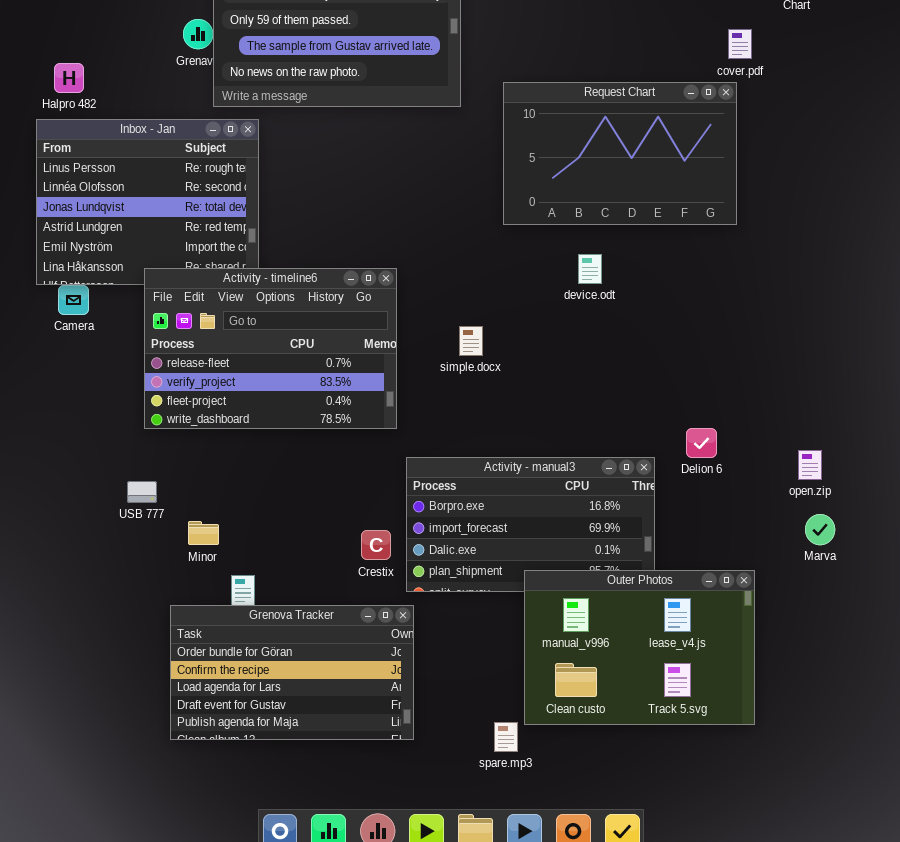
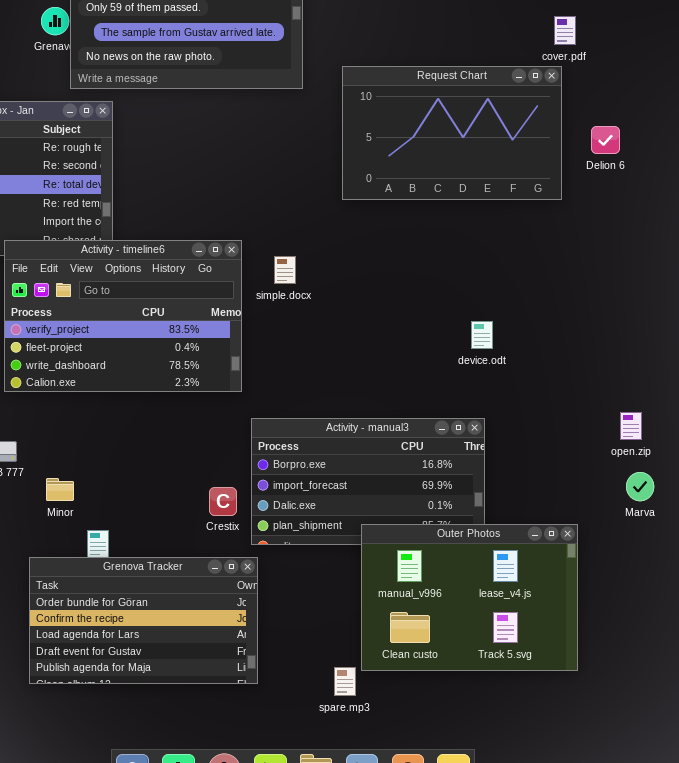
device.odt: [578,254,602,284] -> [471,321,493,349], moved
Activity - timeline6: [144,268,397,429] -> [4,240,242,392], scrolled down 1 row
simple.docx: [459,326,483,356] -> [274,256,296,284], moved
Delion 6: [686,428,717,458] -> [591,126,620,154], moved

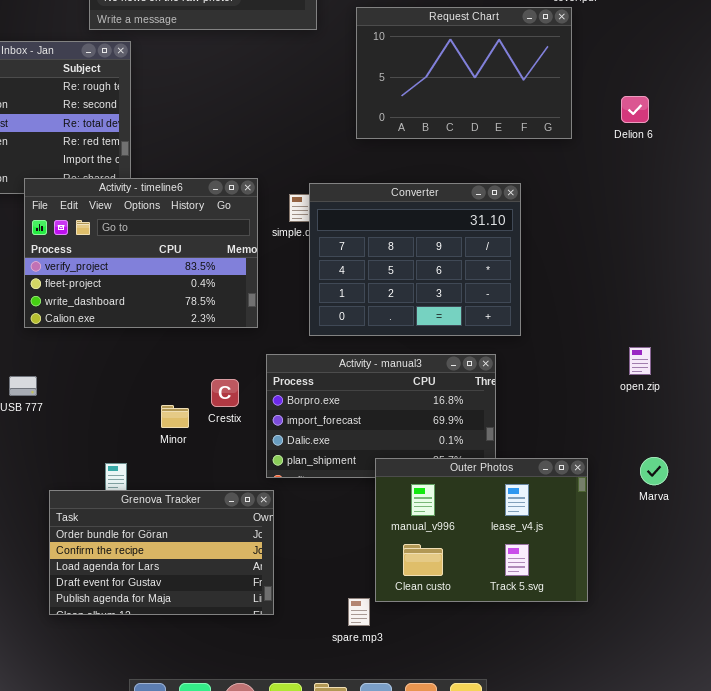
Delion 6: [591,126,620,154] -> [621,96,649,123], moved
Converter: none -> [309,183,521,336], opened
Marva: [626,472,654,501] -> [640,457,668,485], moved
Minor: [46,478,74,501] -> [161,405,189,428], moved
Crestix: [209,487,237,516] -> [211,379,239,407], moved

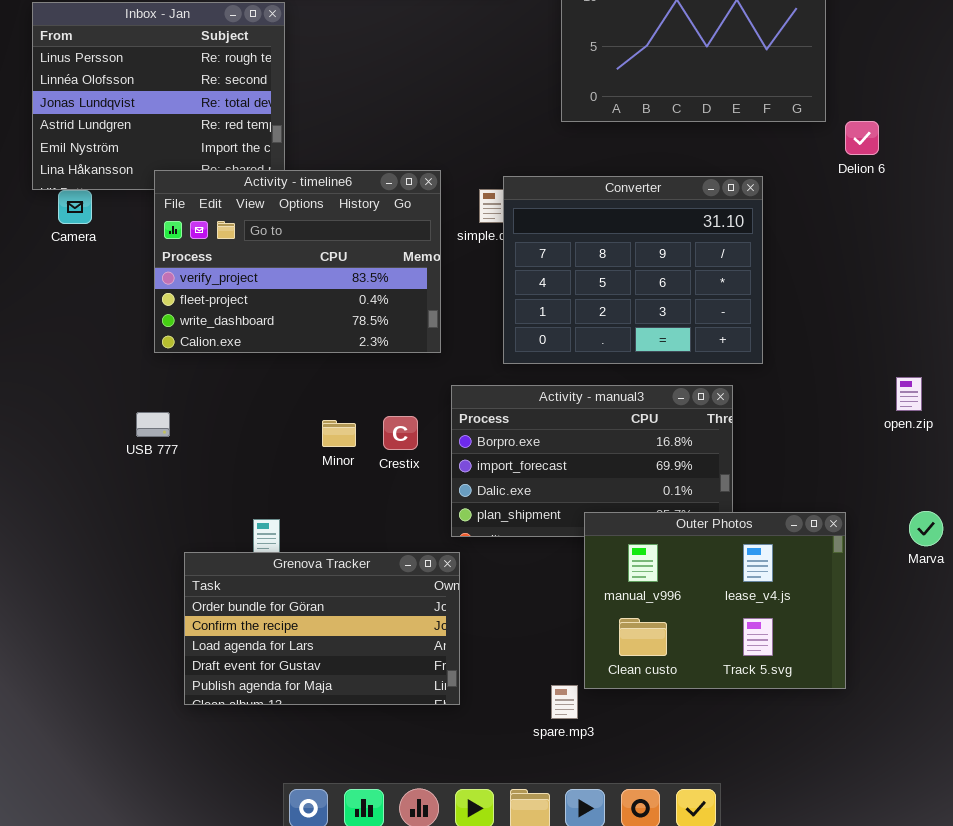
Delion 6: [621,96,649,123] -> [845,121,879,155], moved
Minor: [161,405,189,428] -> [322,420,356,447], moved

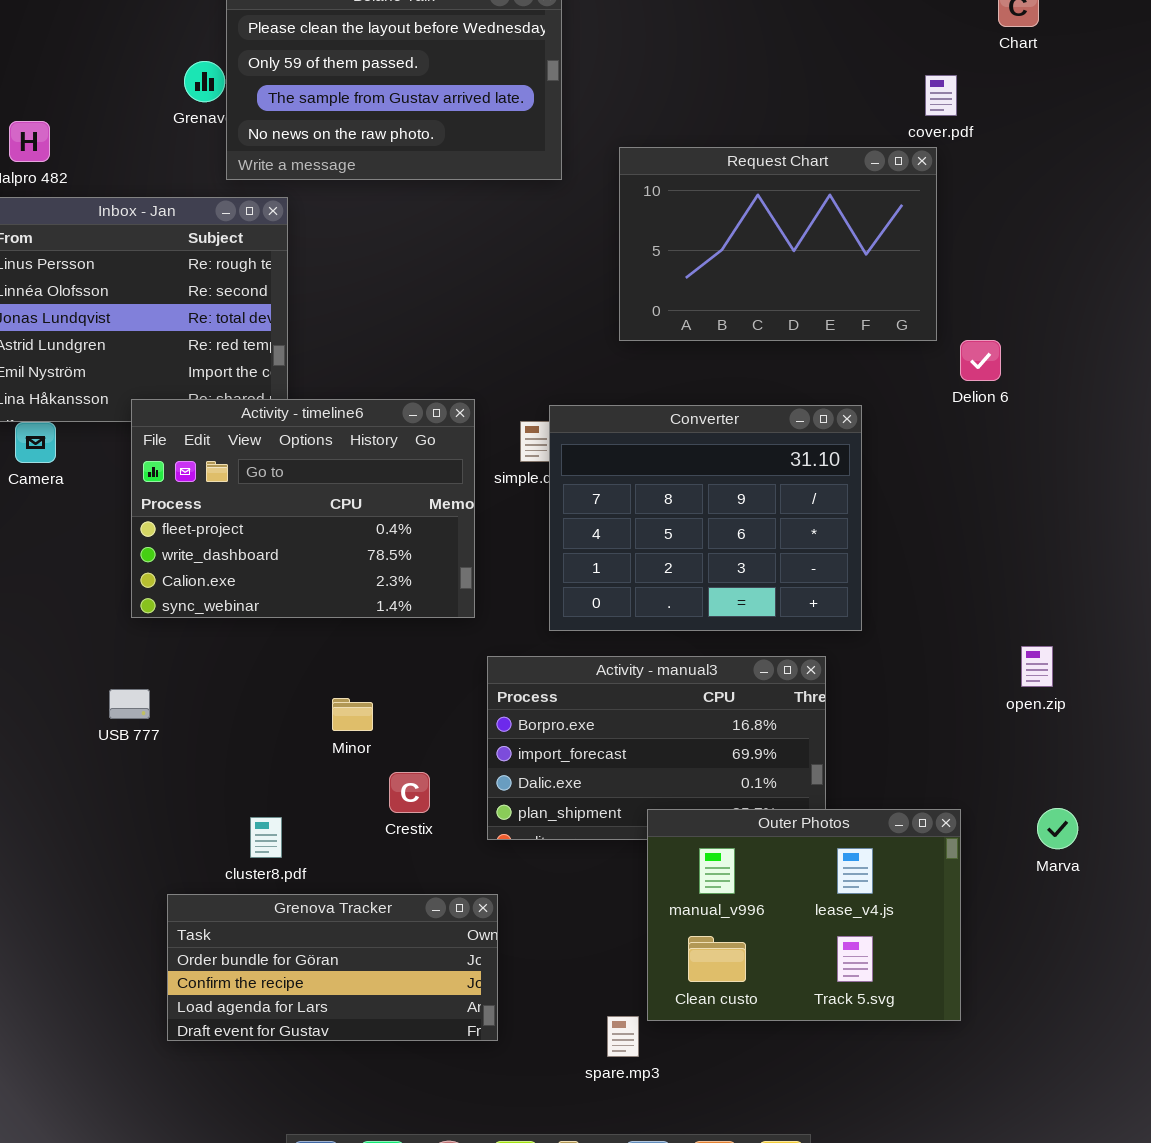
Activity - timeline6: [154,170,441,353] -> [131,399,475,618], scrolled down 1 row
Crestix: [383,416,418,450] -> [389,772,430,813], moved
Grenova Tracker: [184,552,460,705] -> [167,894,498,1041], resized

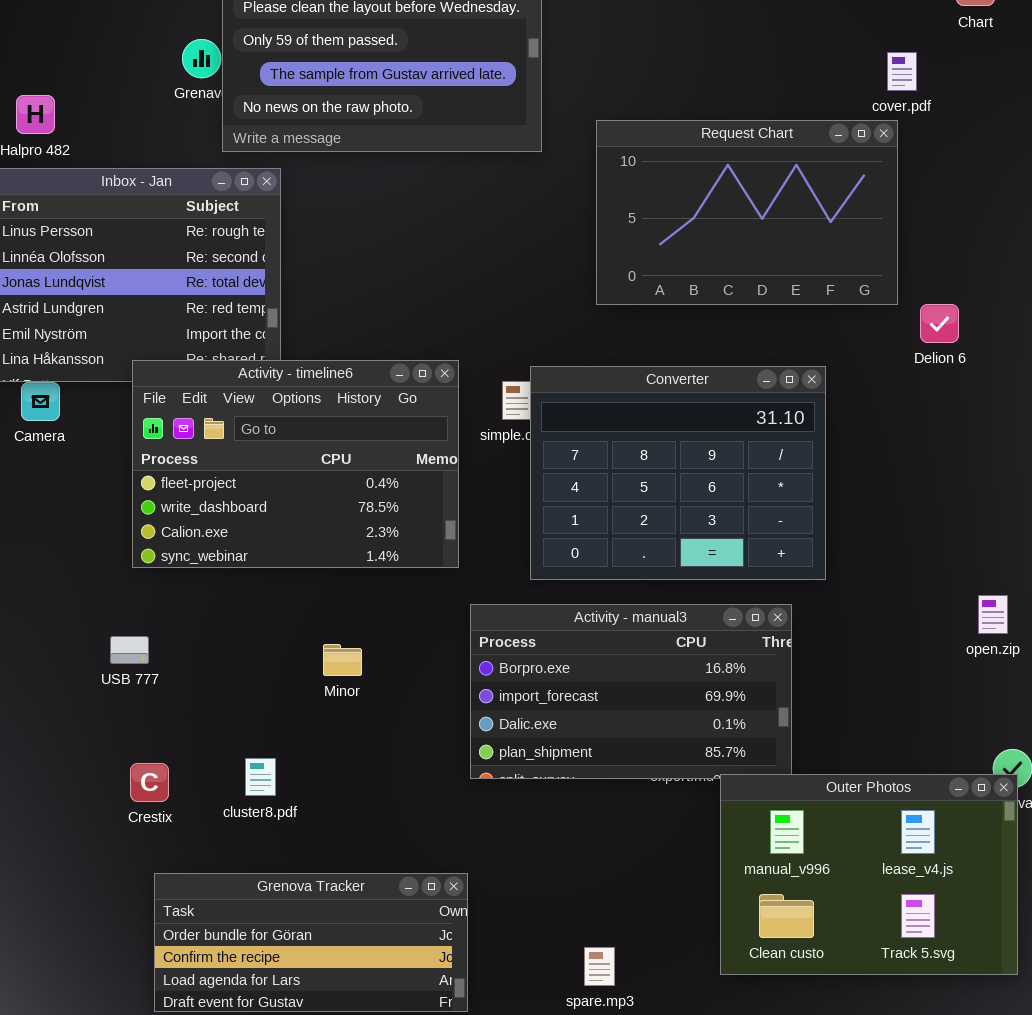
Crestix: [389,772,430,813] -> [130,763,169,802], moved
Outer Photos: [647,809,961,1021] -> [720,774,1018,975], moved
Grenova Tracker: [167,894,498,1041] -> [154,873,468,1012], moved

